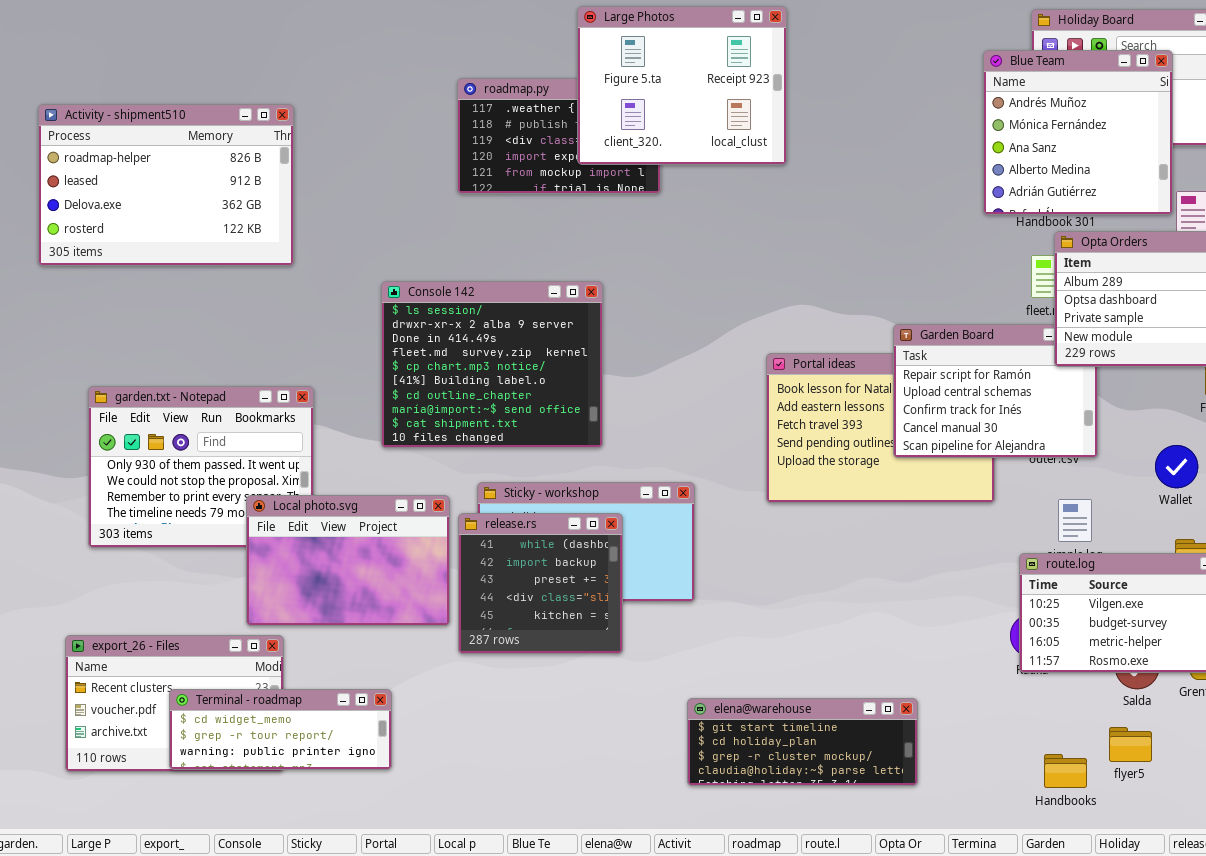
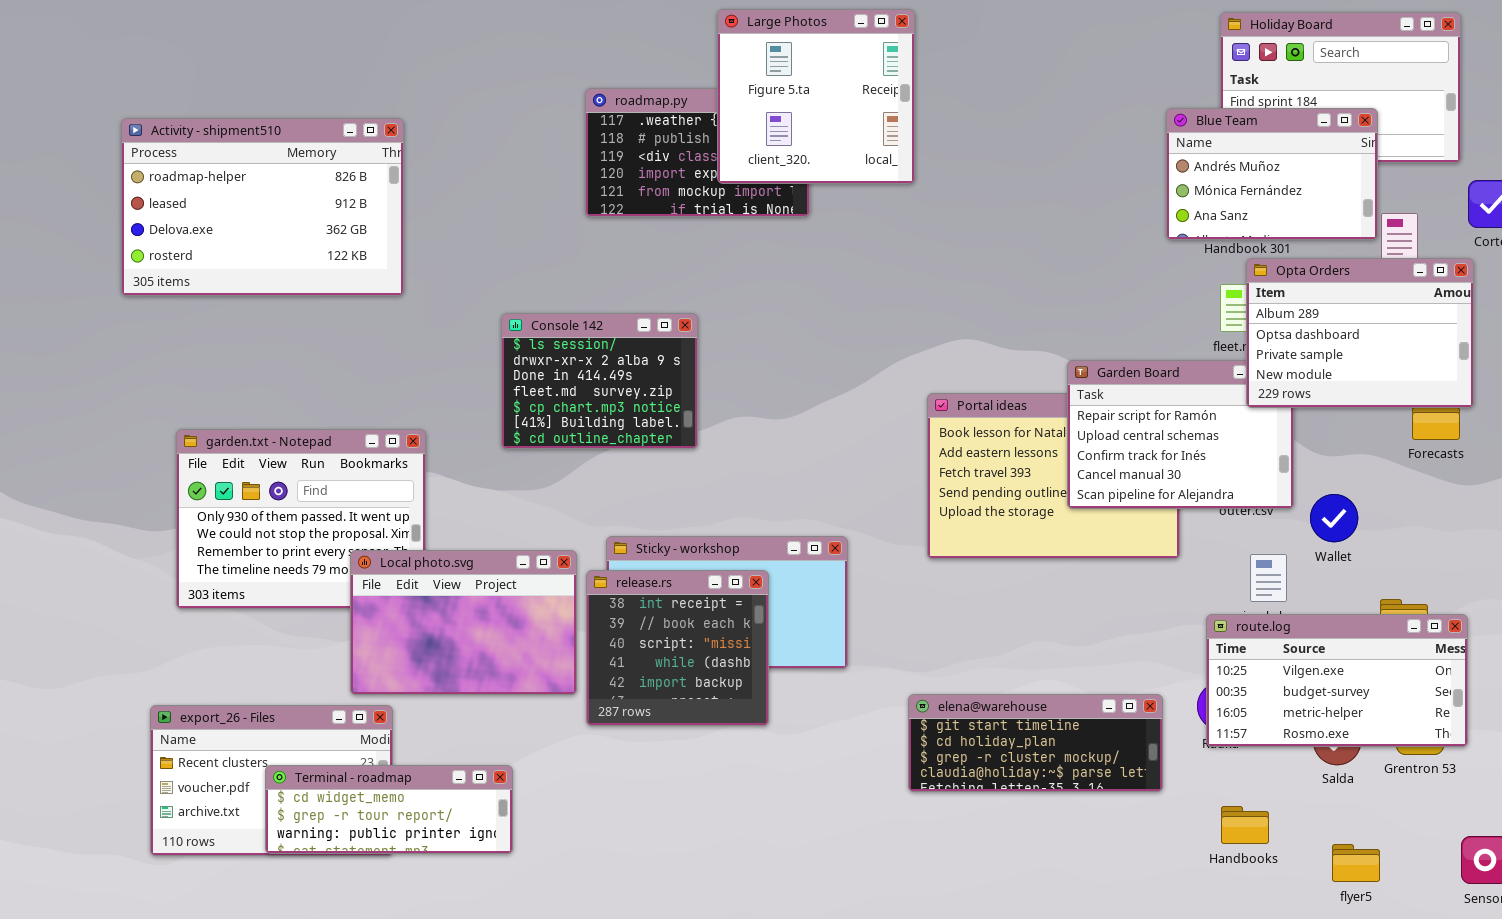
Large Photos: [577,6,787,165] -> [717,9,915,184], resized
Blue Team: [983,50,1173,215] -> [1166,108,1378,240], resized
Console 142: [381,281,603,448] -> [501,313,698,449], resized
Wallet: [1155,445,1198,488] -> [1310,494,1358,542], moved
release.rs: [458,513,623,654] -> [586,570,769,726], scrolled up 3 rows
elena@warehouse: [687,698,918,786] -> [908,694,1163,792], moved
flyer5: [1109,727,1152,762] -> [1332,844,1380,882], moved
Handbooks: [1044,754,1087,788] -> [1221,806,1269,844], moved

